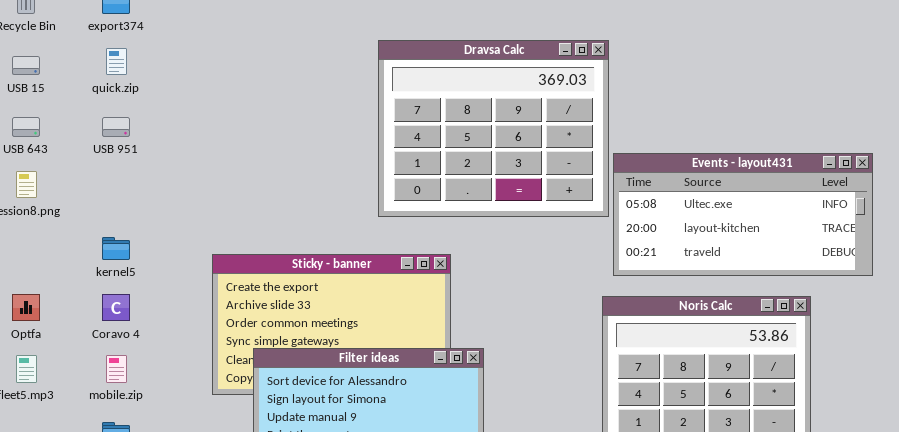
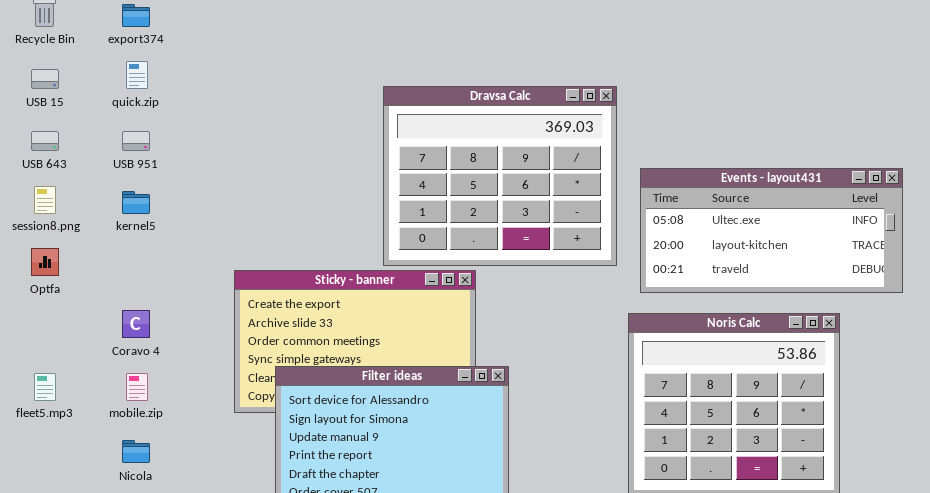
Dravsa Calc: [378,40,609,217] -> [383,86,617,266], moved
kernel5: [102,237,130,260] -> [122,191,150,214], moved
Optfa: [12,294,40,321] -> [31,248,59,276], moved

